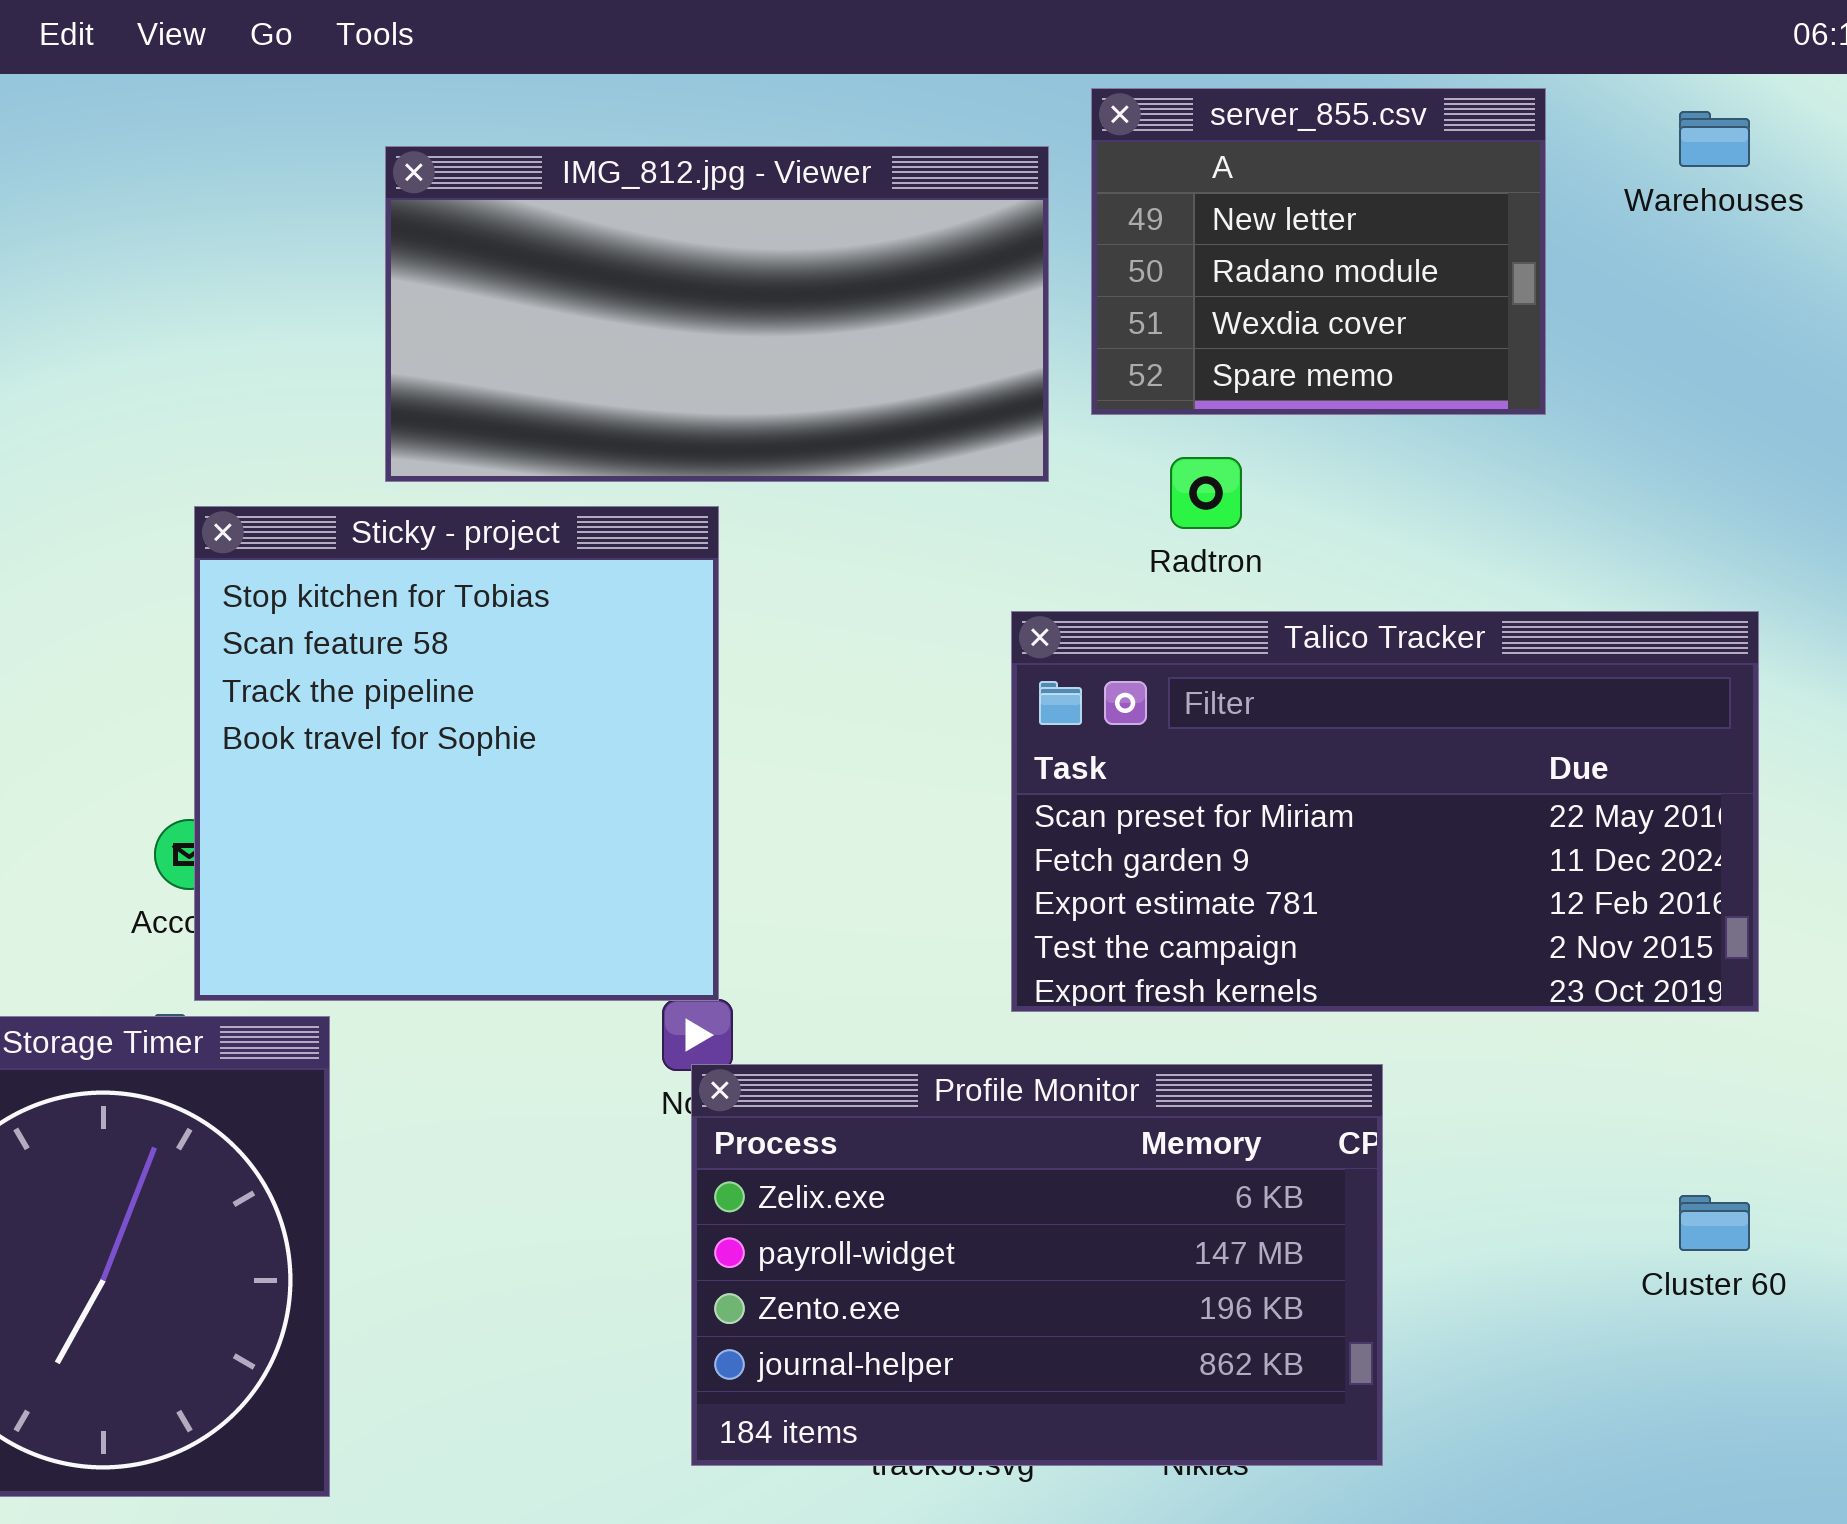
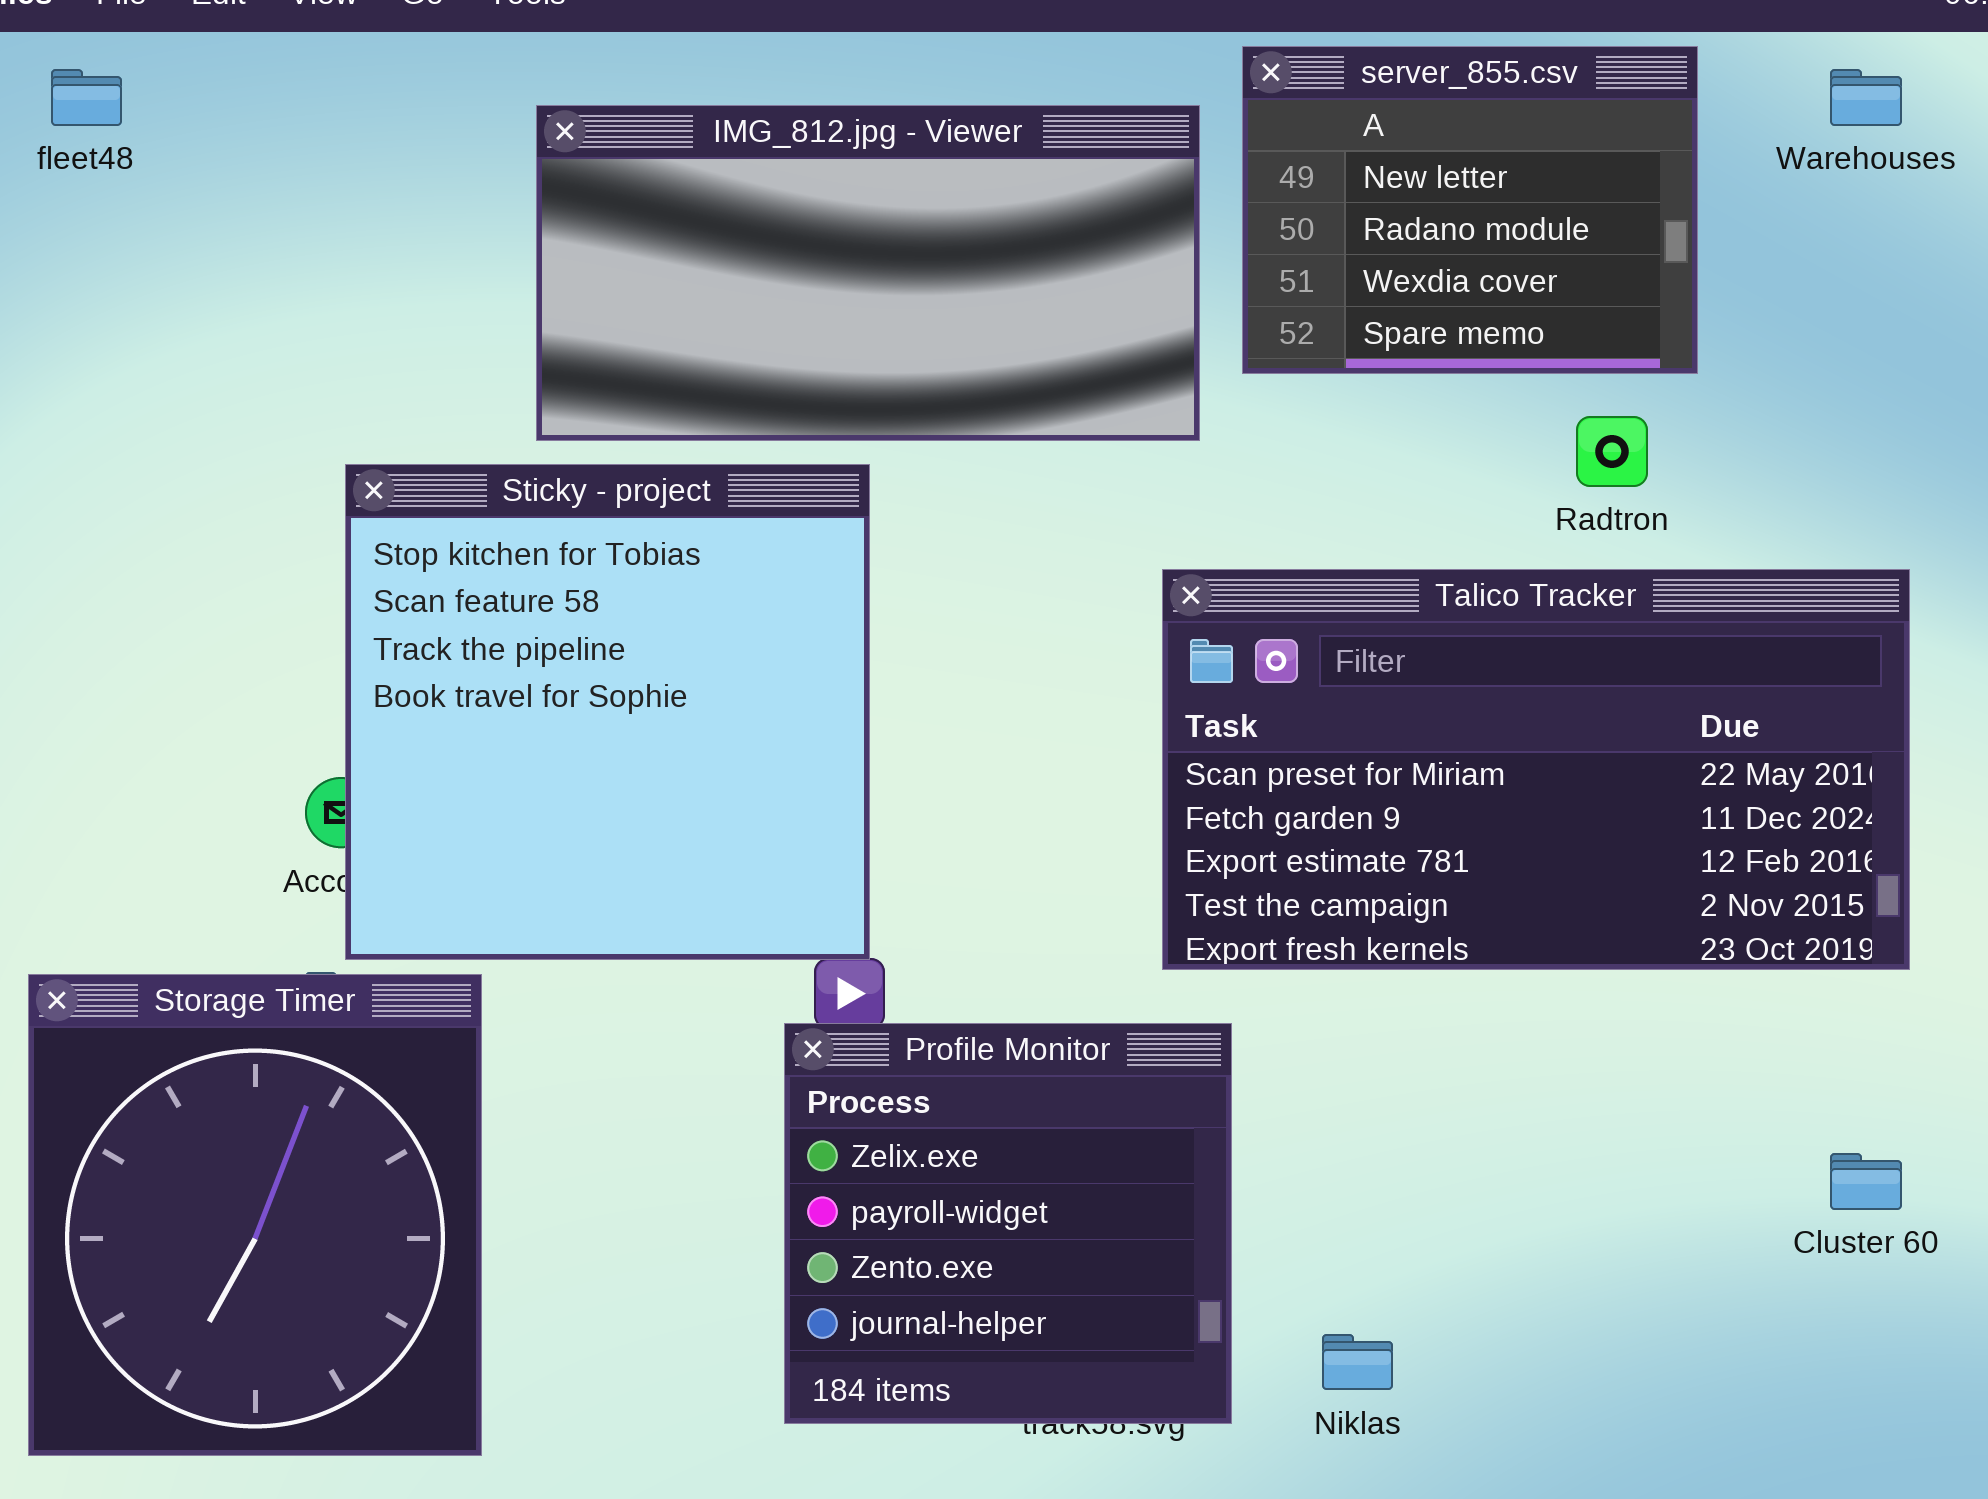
Radtron: [1170,457,1242,529] -> [1576,416,1648,487], moved
Profile Monitor: [691,1064,1383,1466] -> [784,1023,1232,1424], moved, resized

